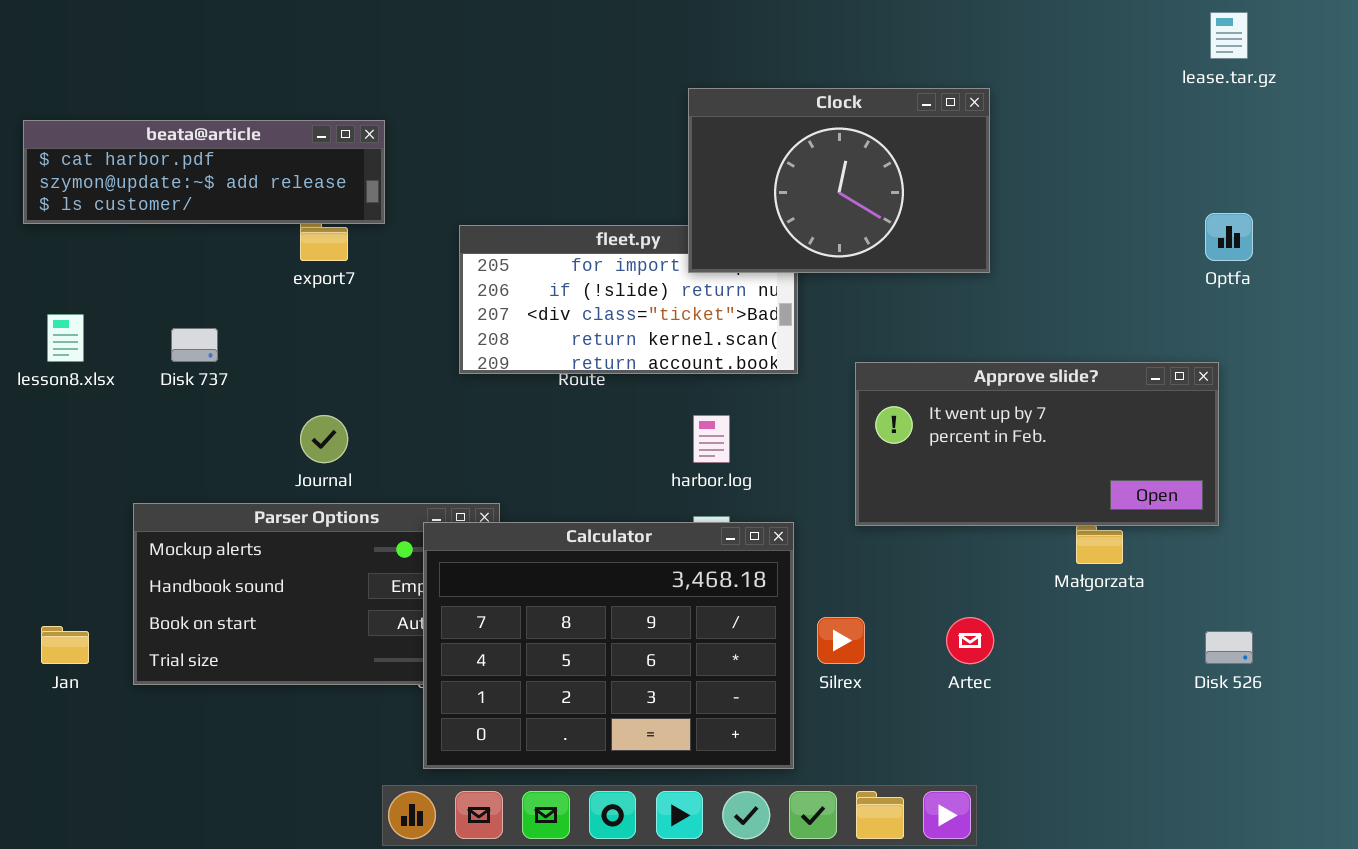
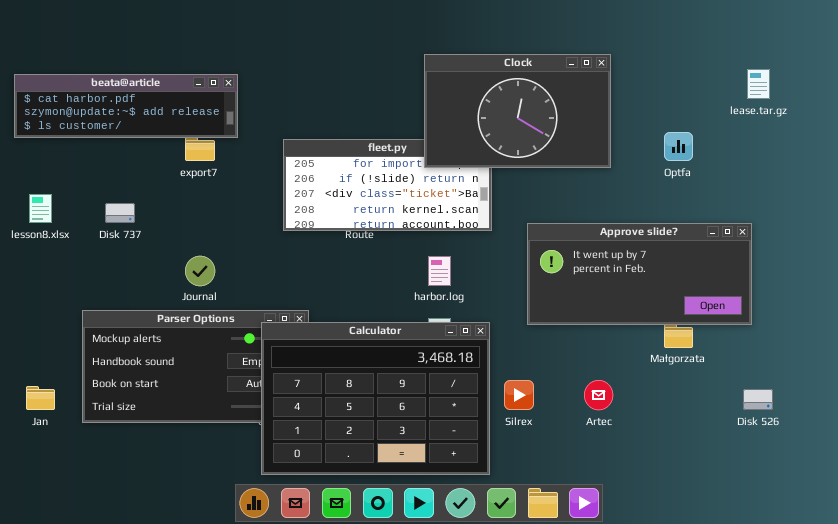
lease.tar.gz: [1210,12,1248,59] -> [747,69,770,99], moved
Optfa: [1205,213,1253,261] -> [664,132,693,161], moved

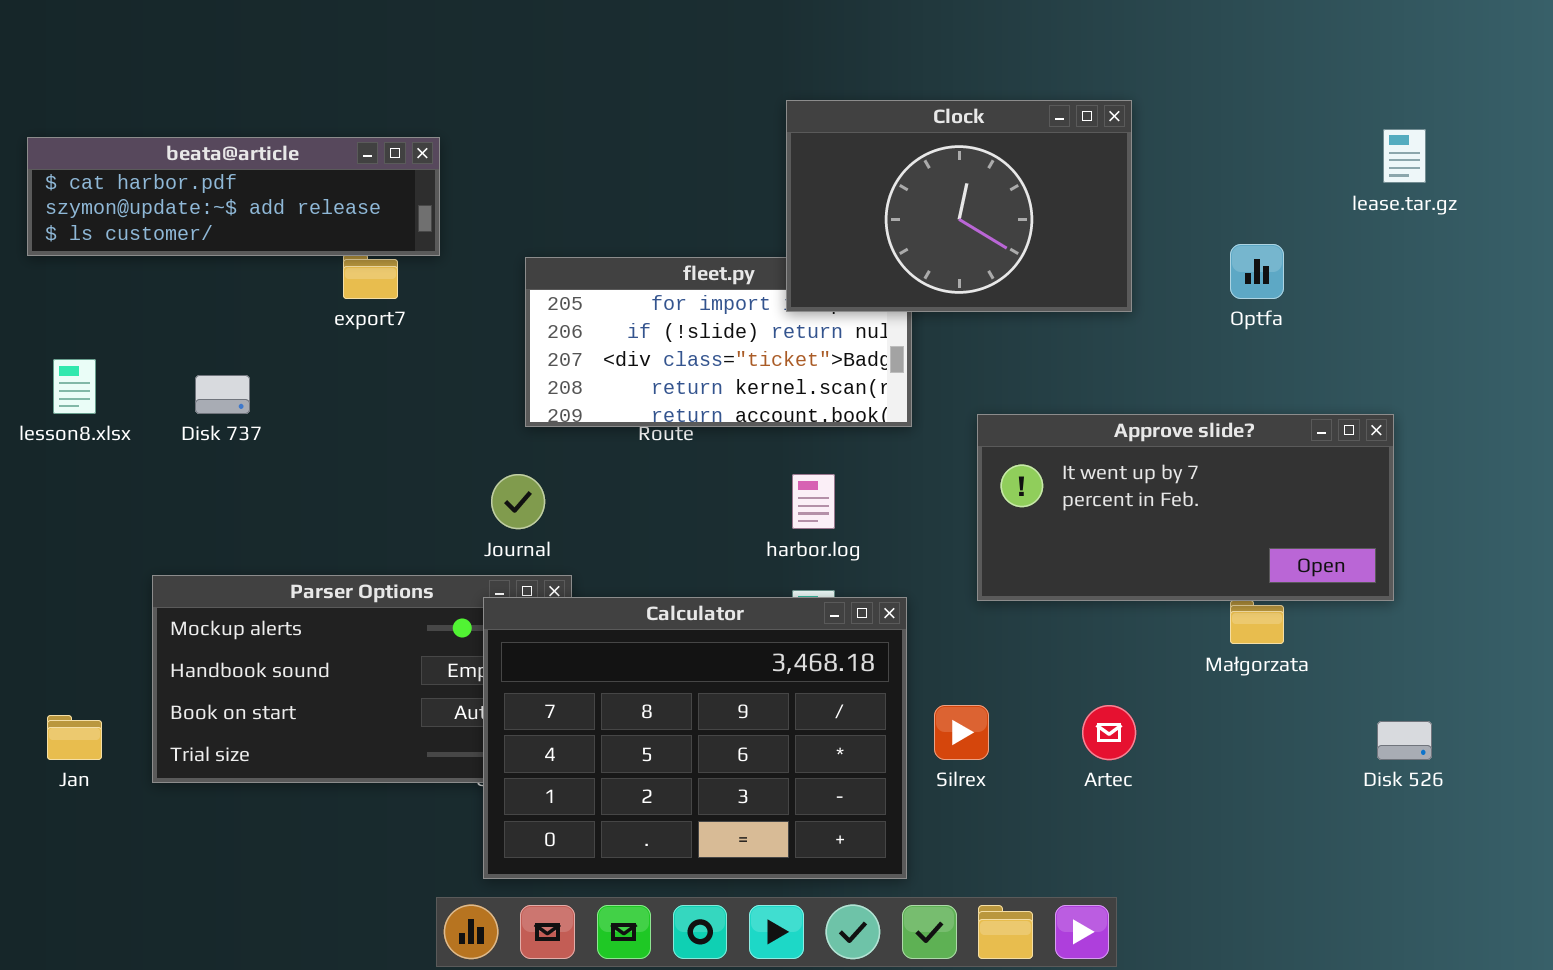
Journal: [185,256,215,286] -> [491,474,545,529], moved

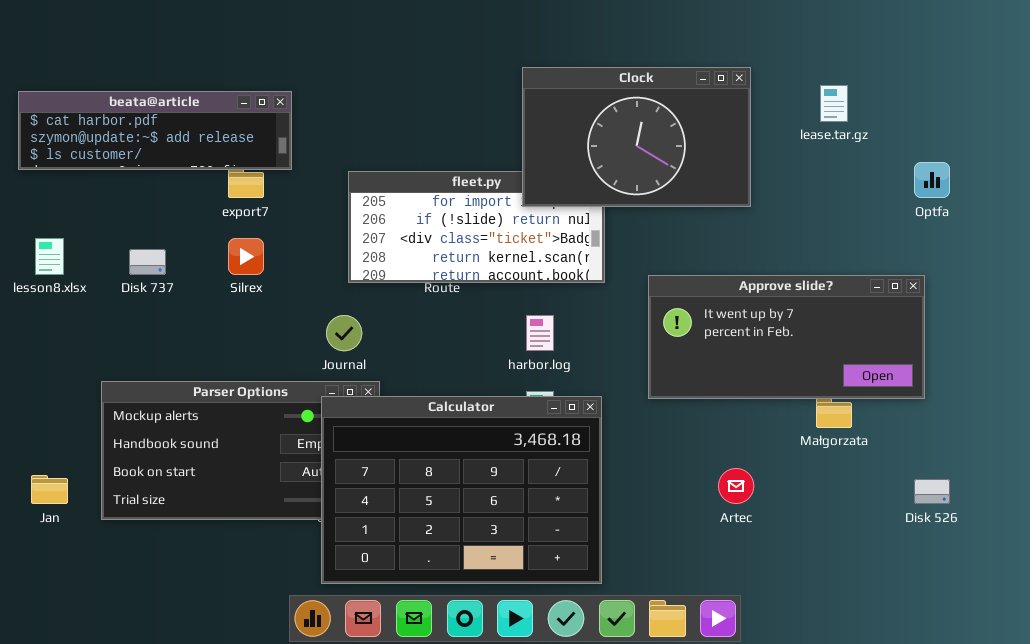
lease.tar.gz: [1383,129,1426,183] -> [820,85,848,122], moved
Optfa: [1230,244,1284,299] -> [914,162,950,198], moved
Silrex: [934,705,989,760] -> [228,238,264,275], moved

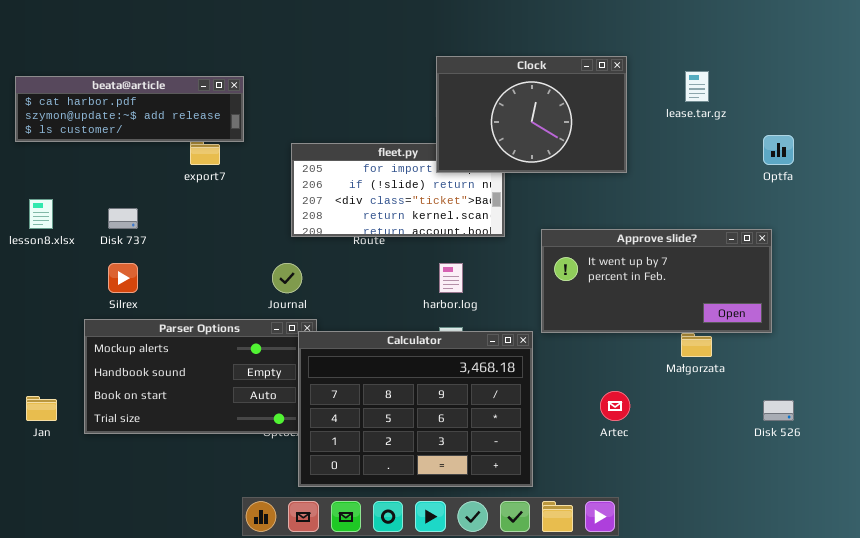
Silrex: [228,238,264,275] -> [108,263,138,293], moved
Calculator: [321,396,602,584] -> [298,331,533,487], moved

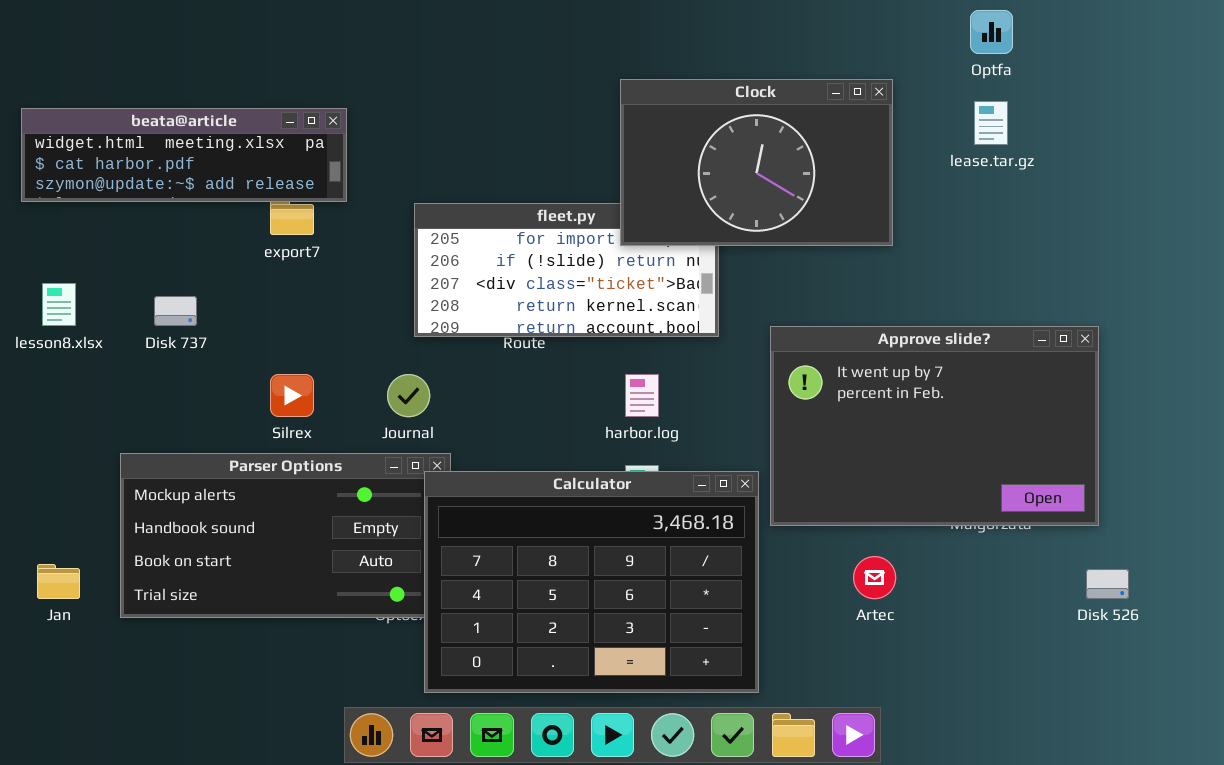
beata@article: [15,76,244,142] -> [21,108,347,202], scrolled up 1 row
Optfa: [763,135,794,165] -> [970,10,1013,54], moved
Approve slide?: [541,229,772,333] -> [770,326,1099,526], resized
Silrex: [108,263,138,293] -> [270,374,314,417], moved

